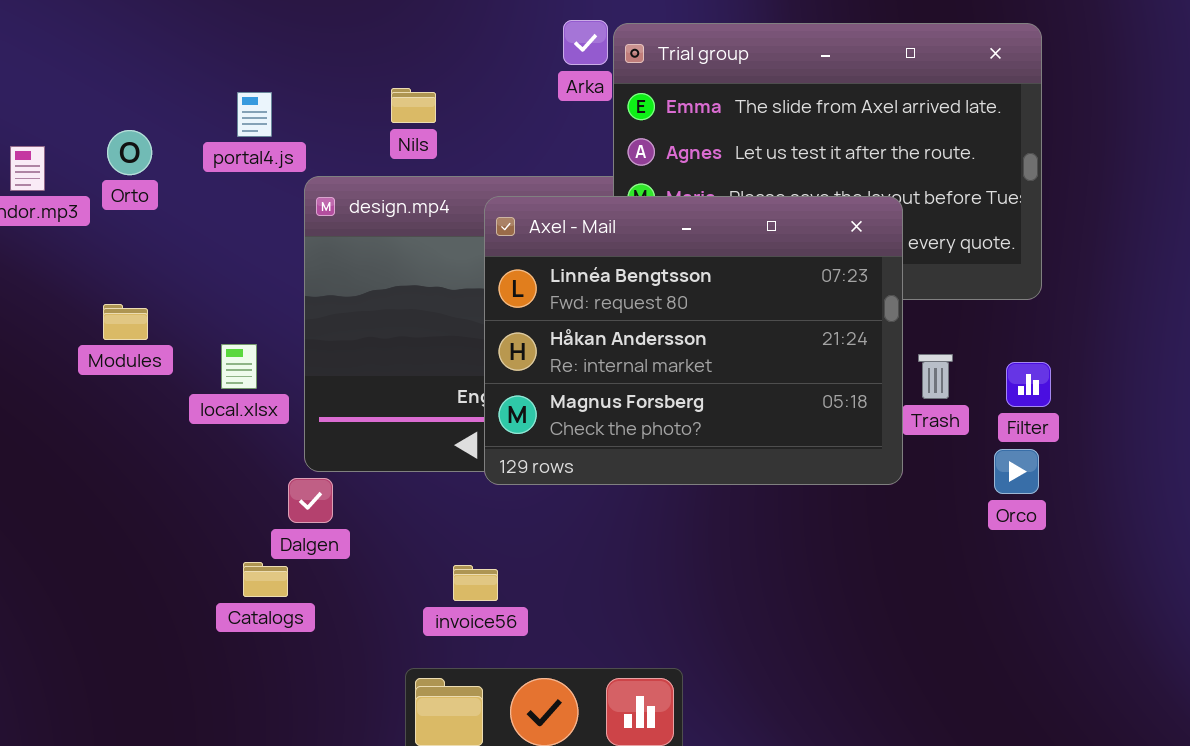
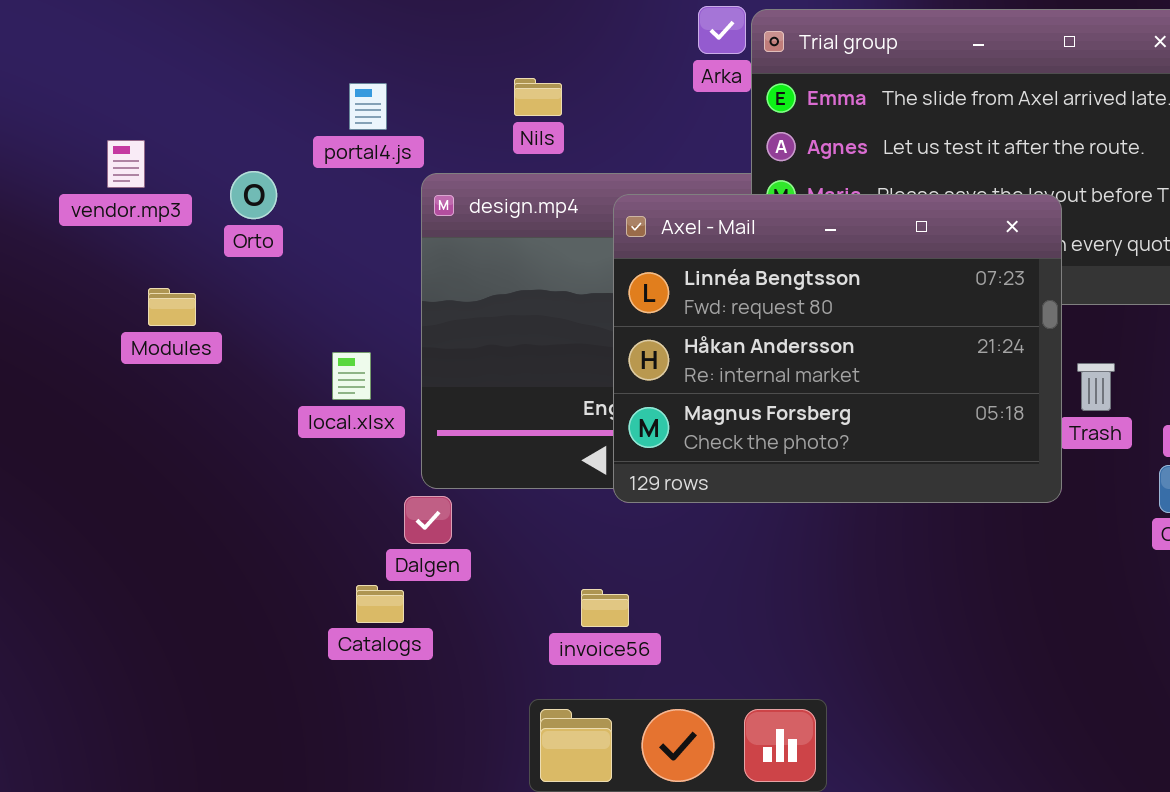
Orto: [107,130,152,175] -> [230,171,277,219], moved
Modules: [103,304,148,340] -> [148,288,196,326], moved

